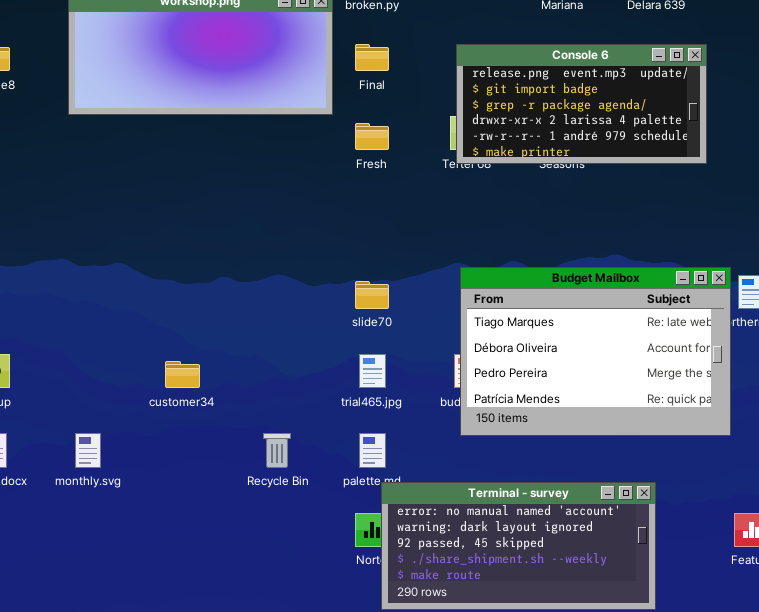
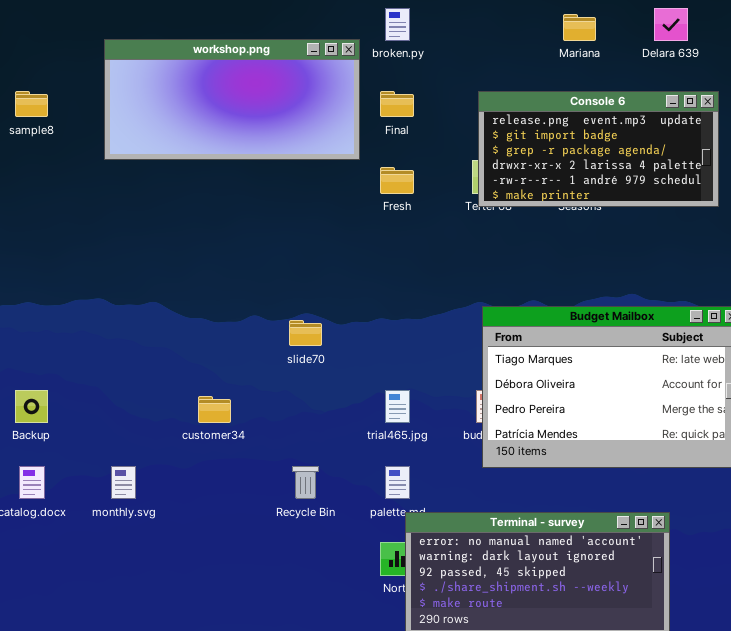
slide70: [355,281,389,309] -> [289,320,322,346], moved

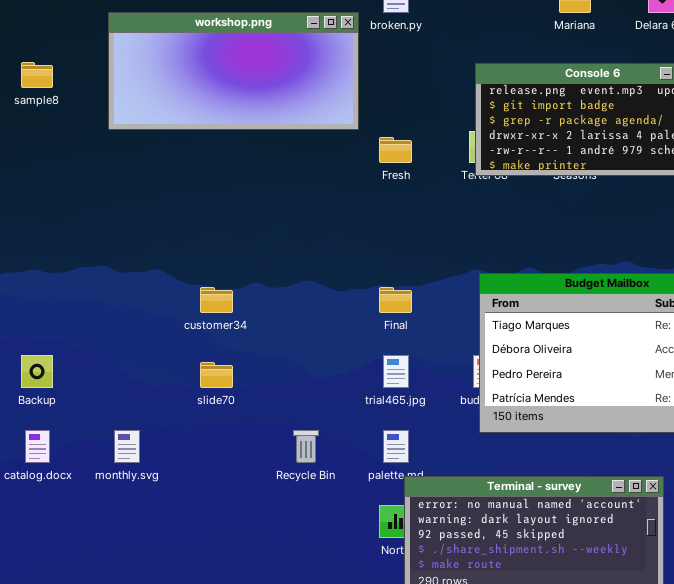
Final: [380,91,414,117] -> [379,287,412,313], moved
slide70: [289,320,322,346] -> [200,362,233,388], moved
customer34: [198,396,231,423] -> [200,287,233,313], moved

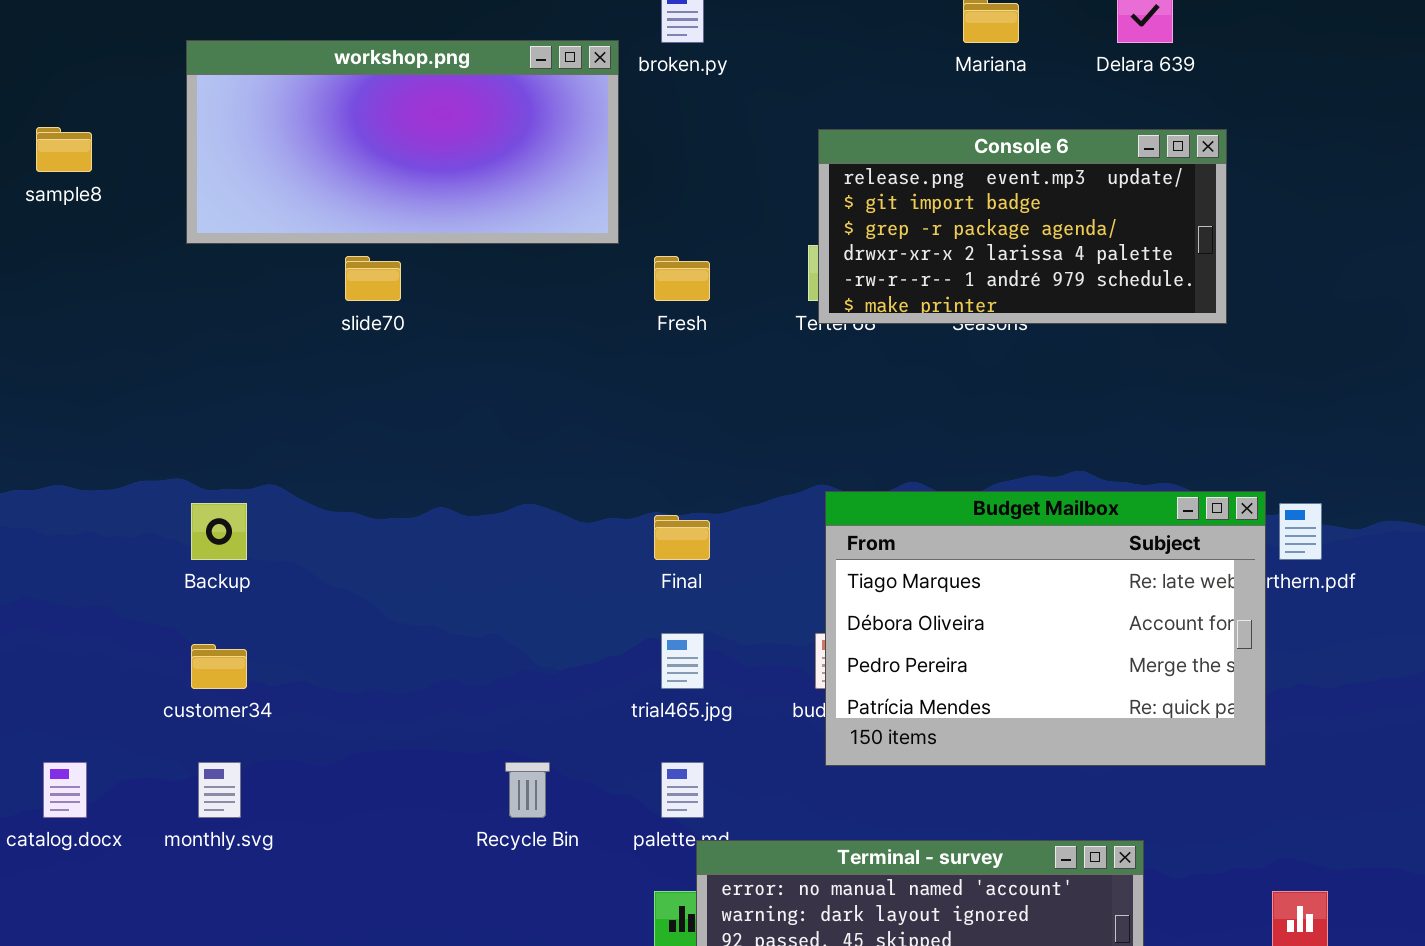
customer34: [200,287,233,313] -> [191,644,247,689], moved
Backup: [21,355,53,388] -> [191,503,247,560], moved
slide70: [200,362,233,388] -> [345,256,401,301], moved

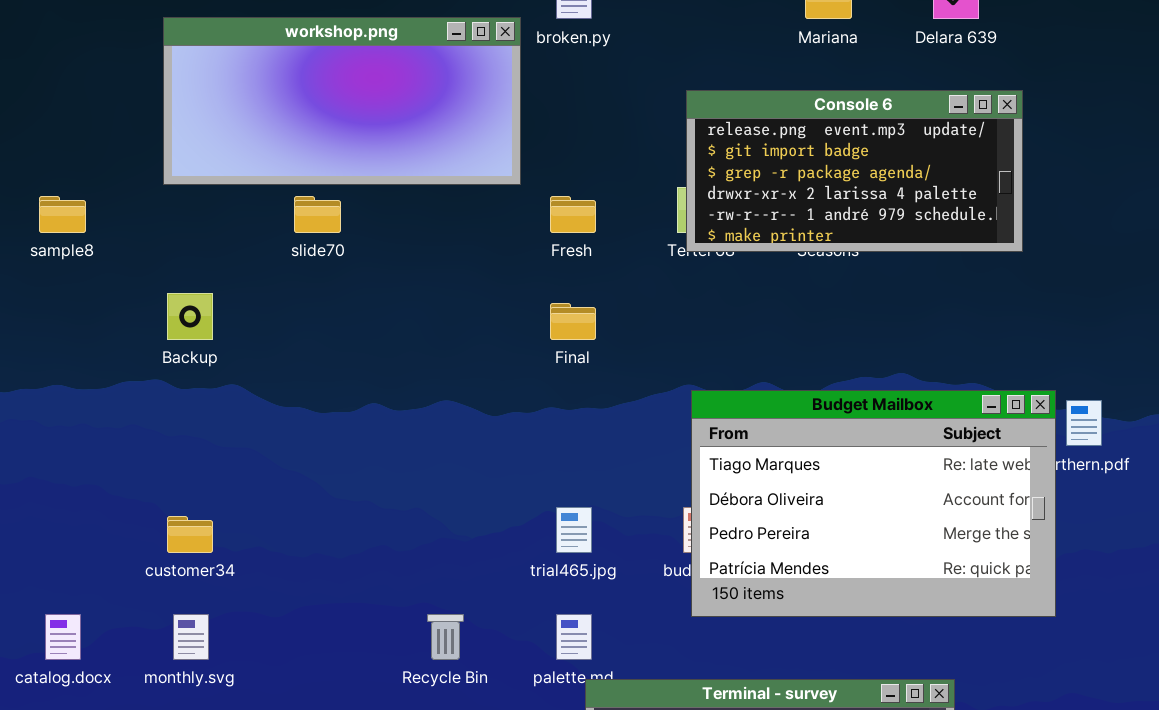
sample8: [36,127,92,172] -> [39,196,86,233], moved
Backup: [191,503,247,560] -> [167,293,213,340], moved
Final: [654,515,710,560] -> [550,303,596,340], moved

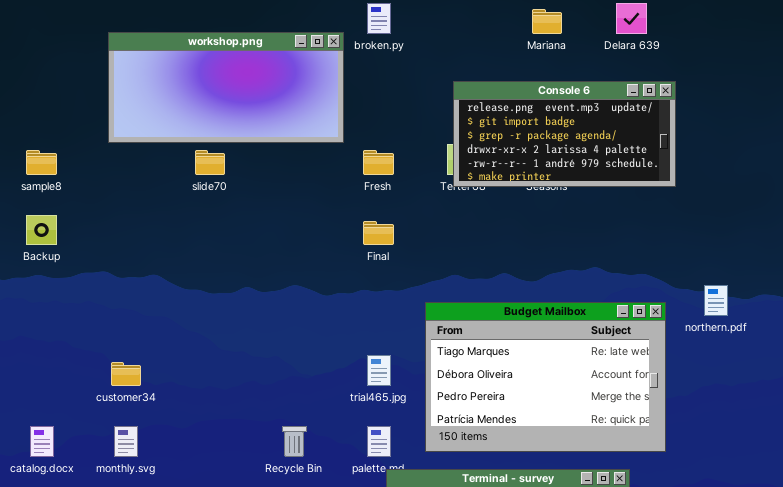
Backup: [167,293,213,340] -> [26,215,57,245], moved
Budget Mailbox: [691,390,1056,617] -> [425,302,666,452], moved

